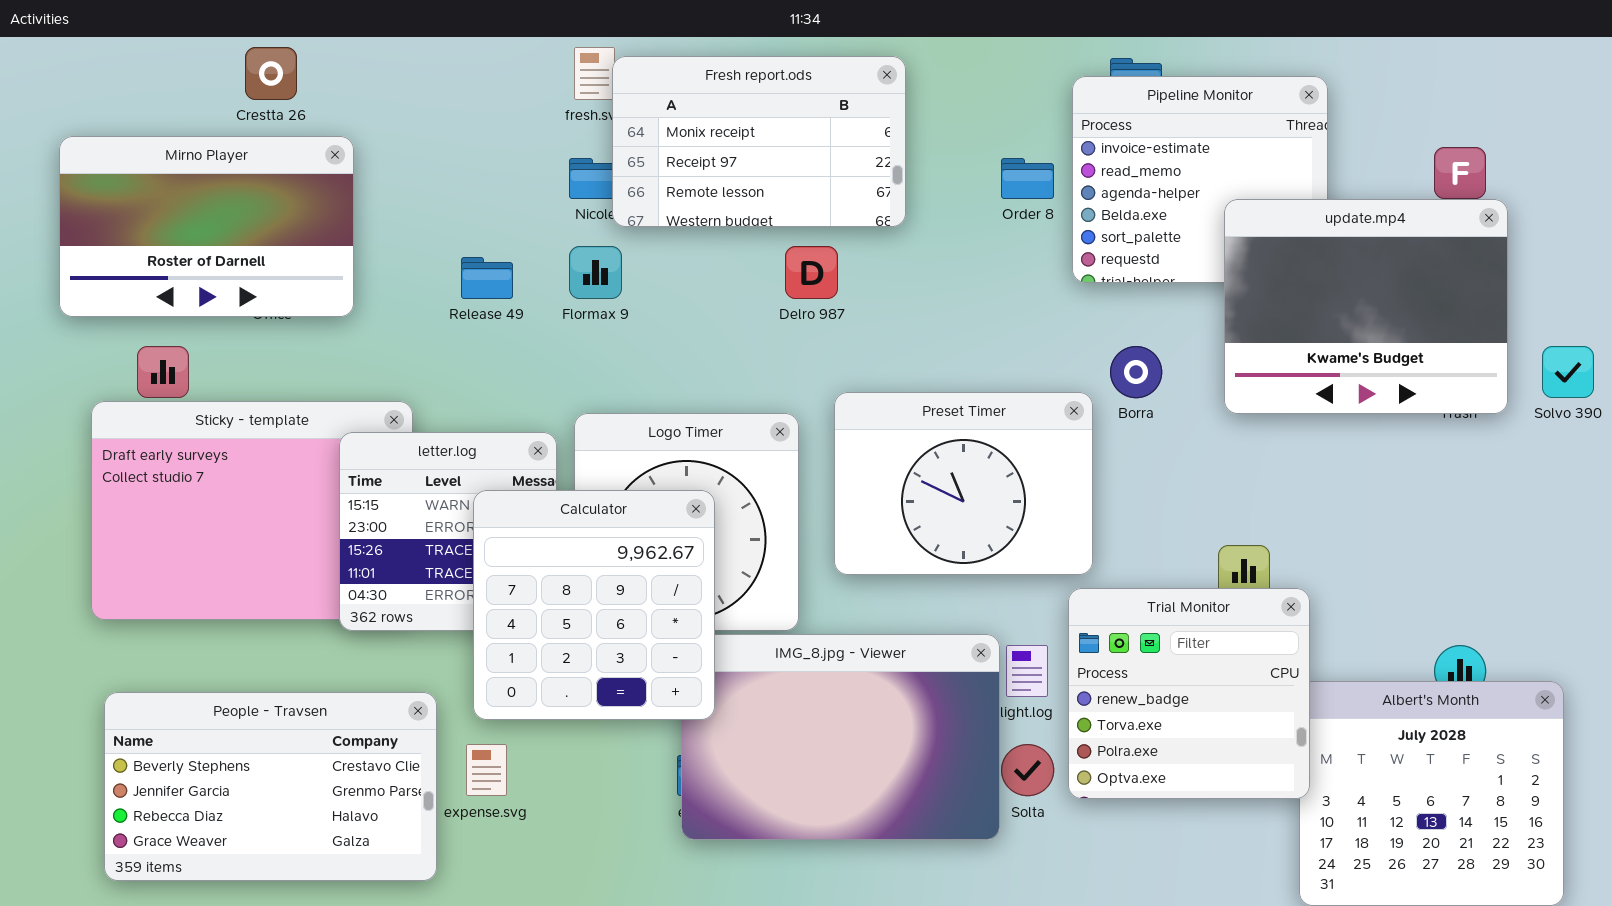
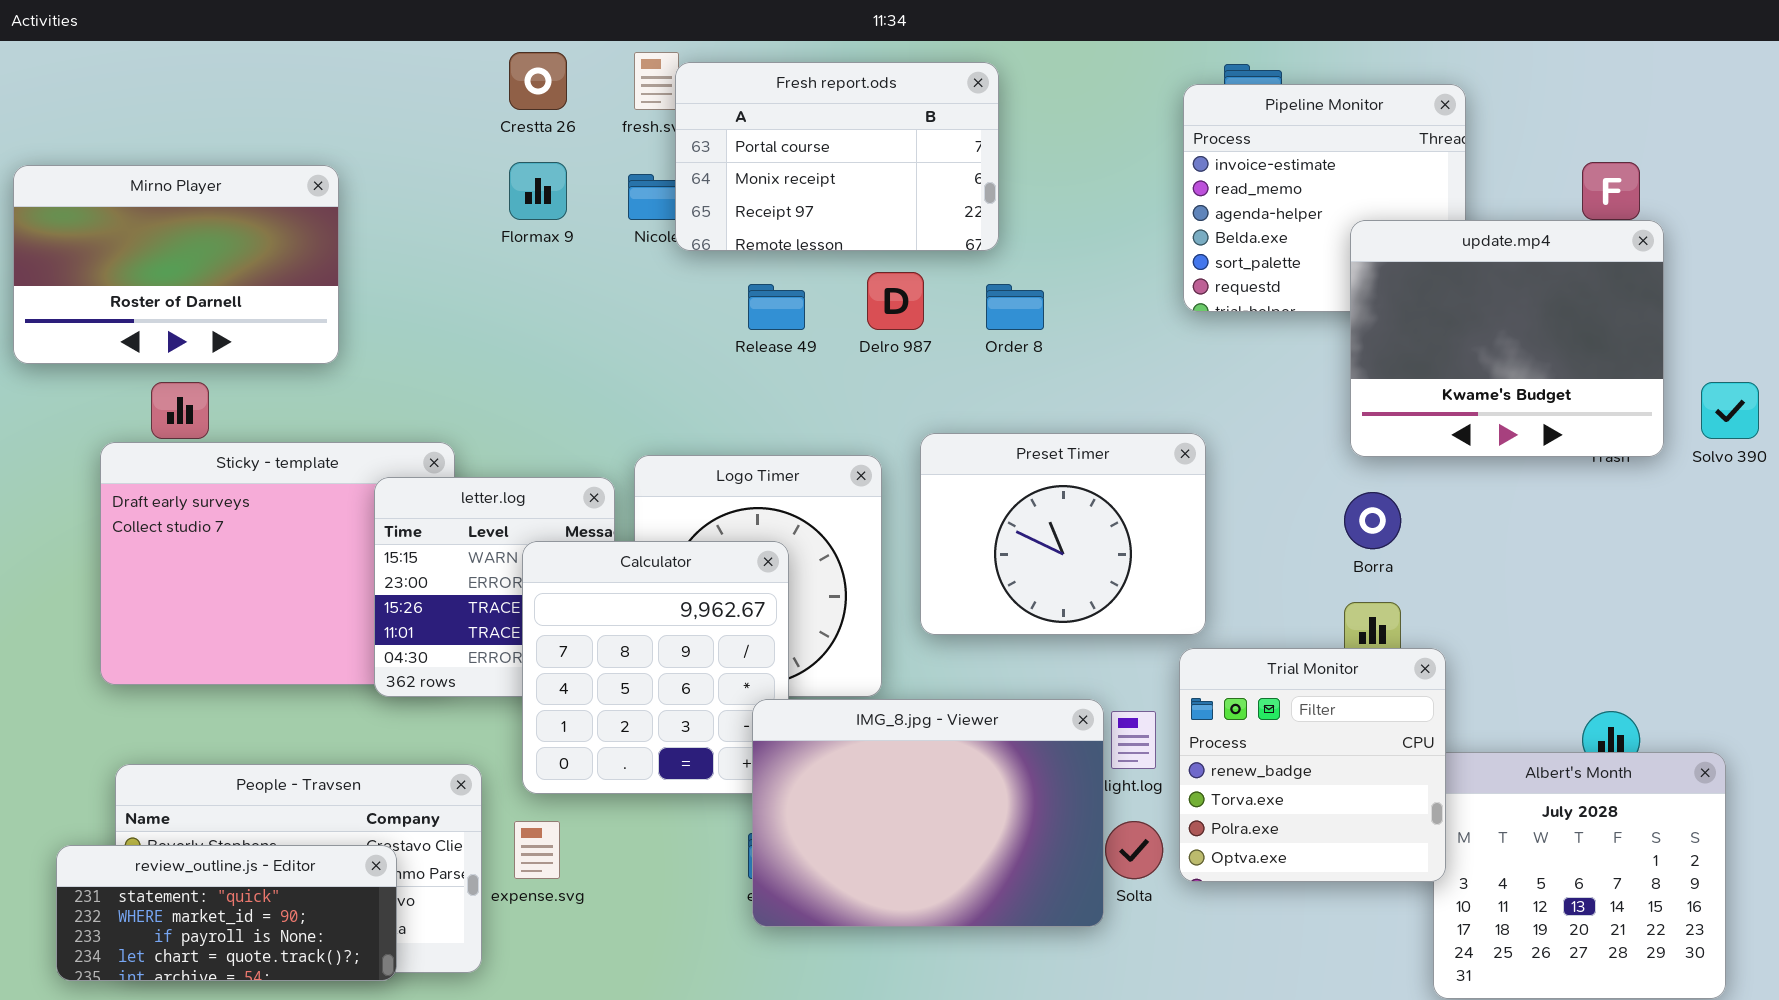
Crestta 26: [245,47,297,100] -> [509,52,567,110], moved
Fresh report.ods: [612,56,906,227] -> [675,62,999,251], scrolled up 1 row
Mirno Player: [59,136,354,317] -> [13,165,339,364], moved
Order 8: [1001,158,1054,199] -> [986,284,1044,330], moved
Flormax 9: [569,246,622,299] -> [509,162,567,220], moved
Release 49: [461,257,513,299] -> [748,284,805,330], moved
Borra: [1110,346,1162,398] -> [1344,492,1401,549], moved
IMG_8.jpg - Viewer: [681,634,1000,840] -> [752,699,1104,927], raised
review_outline.js - Editor: none -> [56,845,397,981], opened

